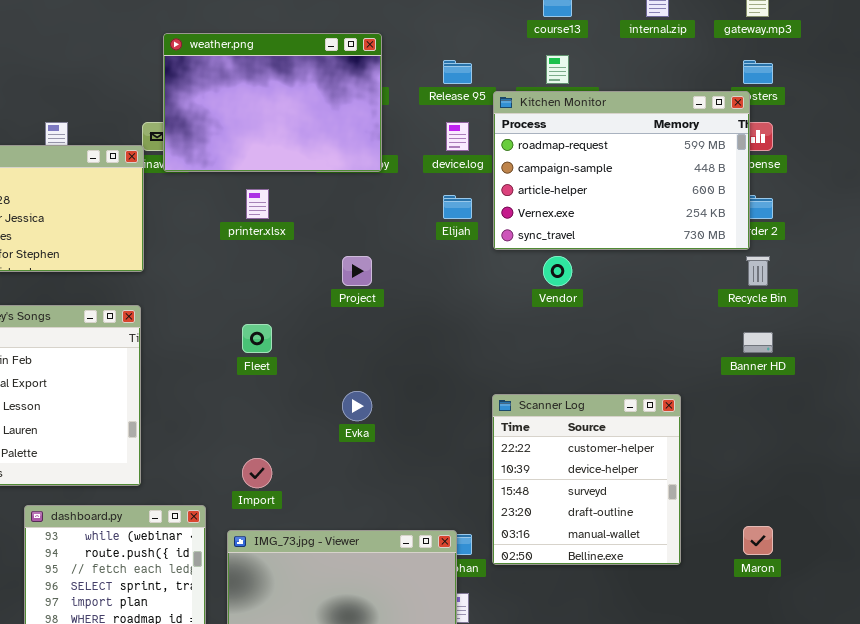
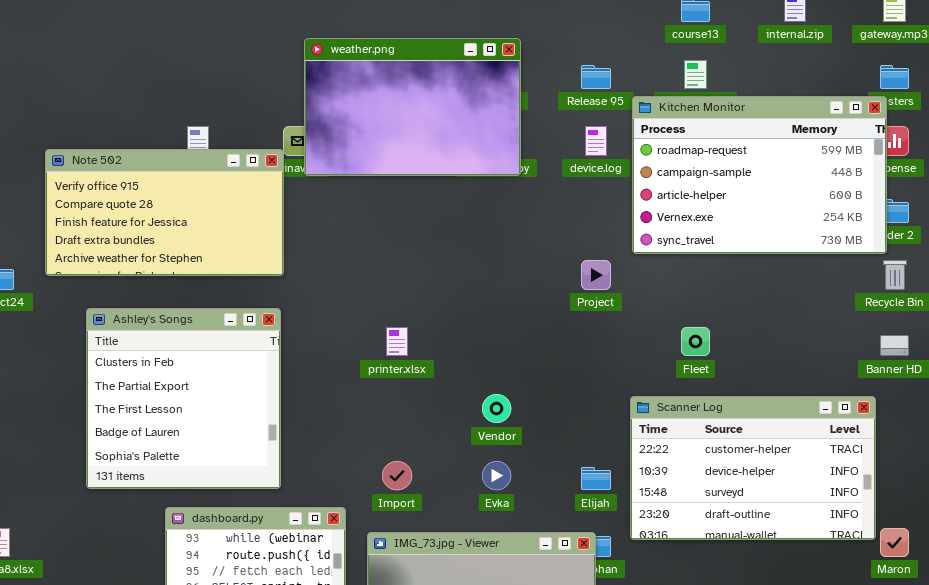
printer.xlsx: [246,189,269,219] -> [386,327,408,356], moved
Elijah: [443,195,472,219] -> [581,467,611,490], moved
Project: [342,256,372,286] -> [581,260,611,290], moved
Vendor: [543,256,572,286] -> [482,394,511,423], moved
Fleet: [242,324,272,353] -> [681,327,710,356], moved
Evka: [342,391,372,421] -> [482,461,511,490], moved
Scanner Log: [492,394,681,565] -> [630,396,876,540], resized

